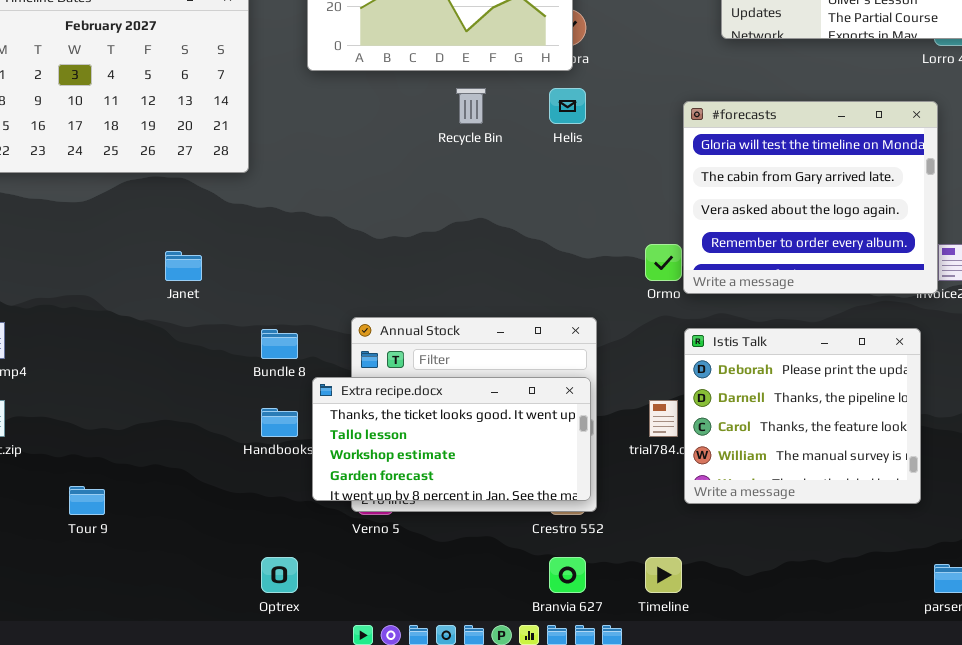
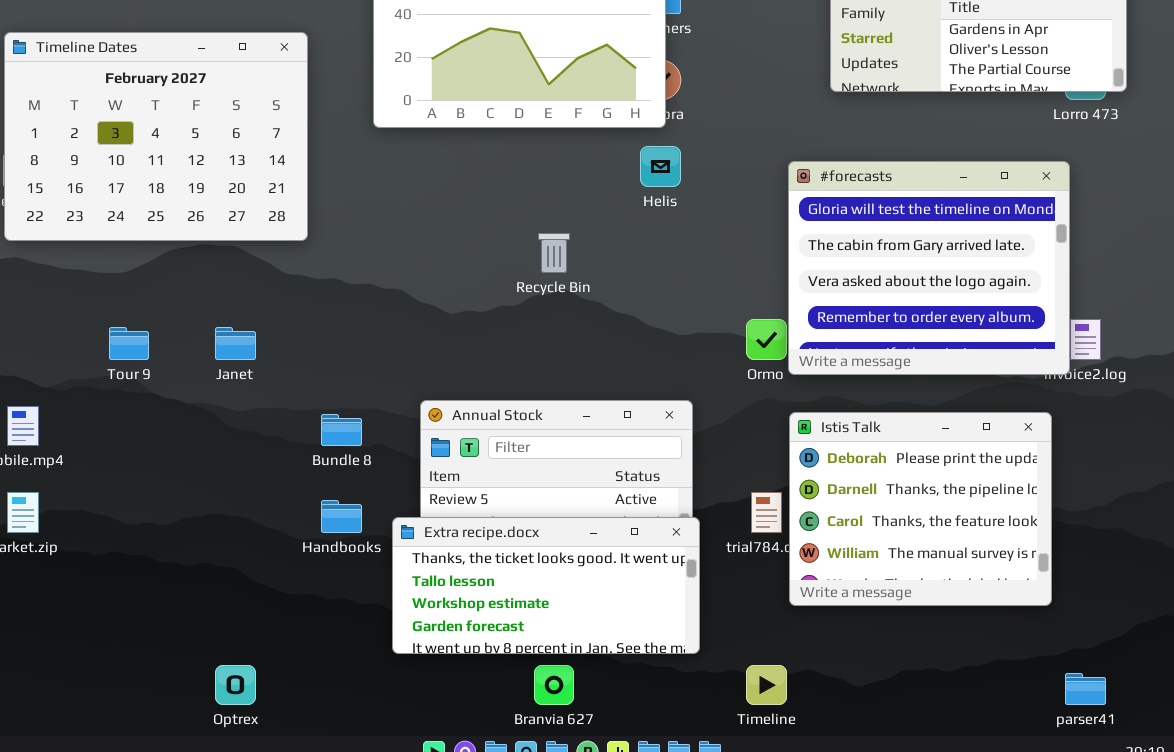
Recycle Bin: [456,88,486,124] -> [538,233,570,273], moved
Extra recipe.docx: [312,377,591,501] -> [392,517,700,654], moved
Tour 9: [69,486,105,515] -> [109,327,149,360], moved
Optrex: [261,557,298,593] -> [215,665,256,705], moved
Branvia 627: [549,557,586,593] -> [534,665,574,705], moved

